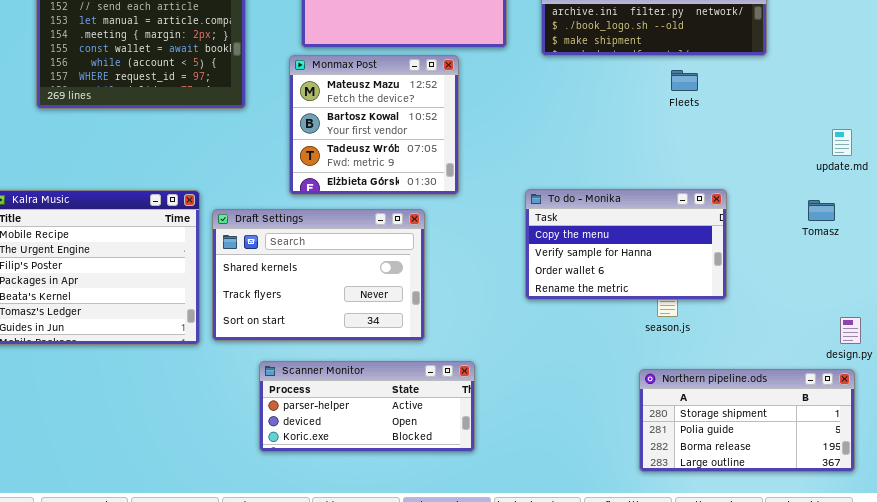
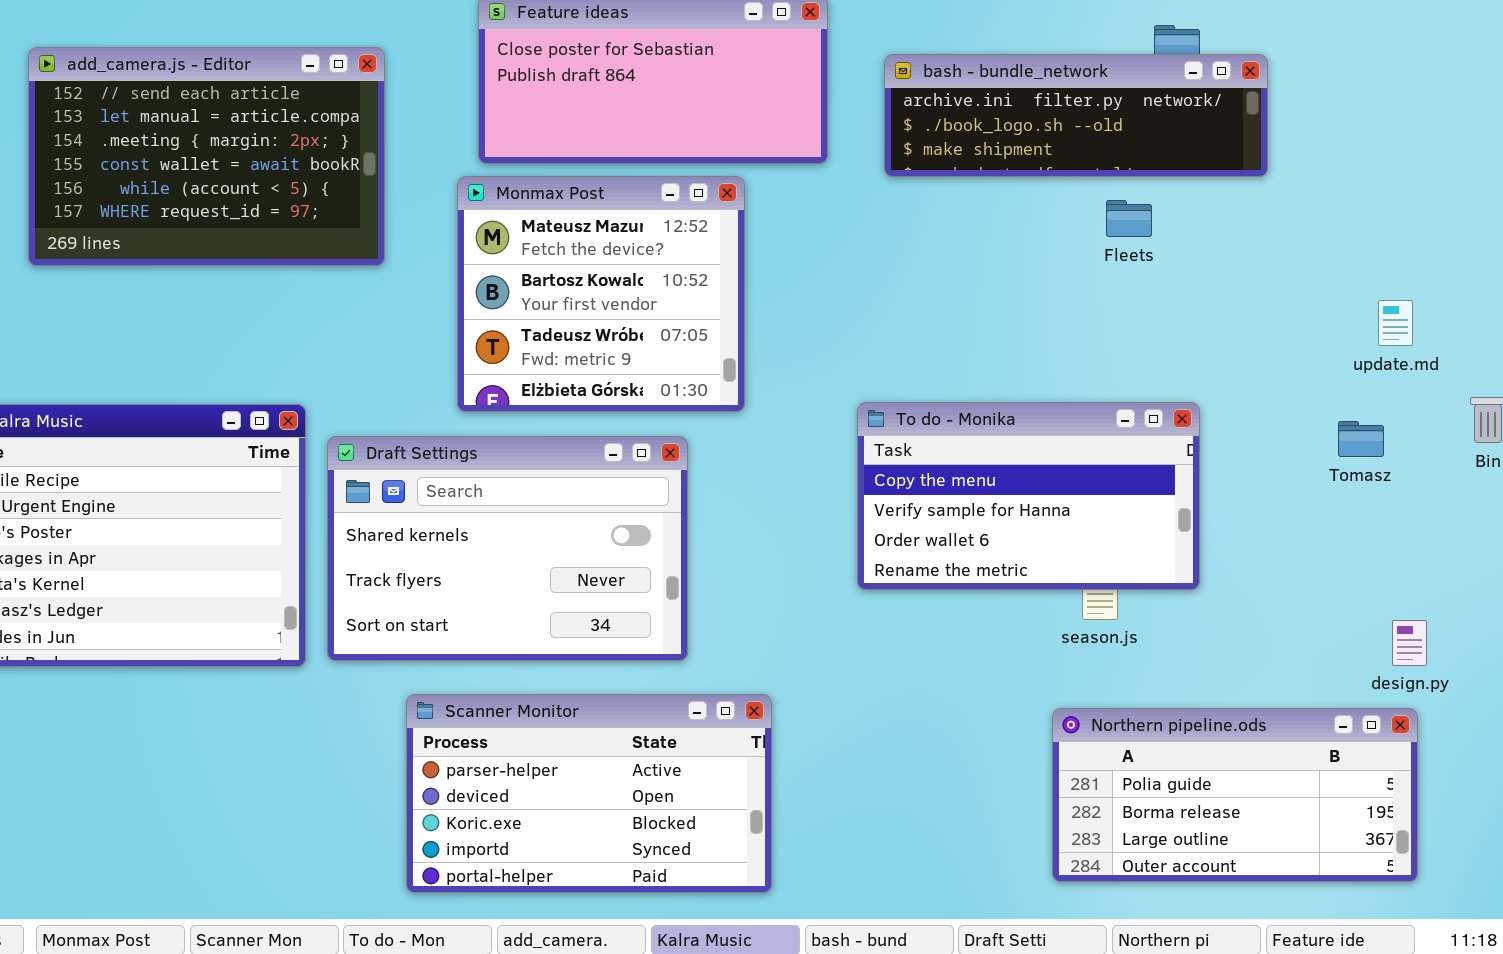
Scanner Monitor: [259,361,475,452] -> [406,694,772,893], resized
Northern pipeline.ods: [639,369,855,472] -> [1052,708,1418,882], scrolled down 1 row

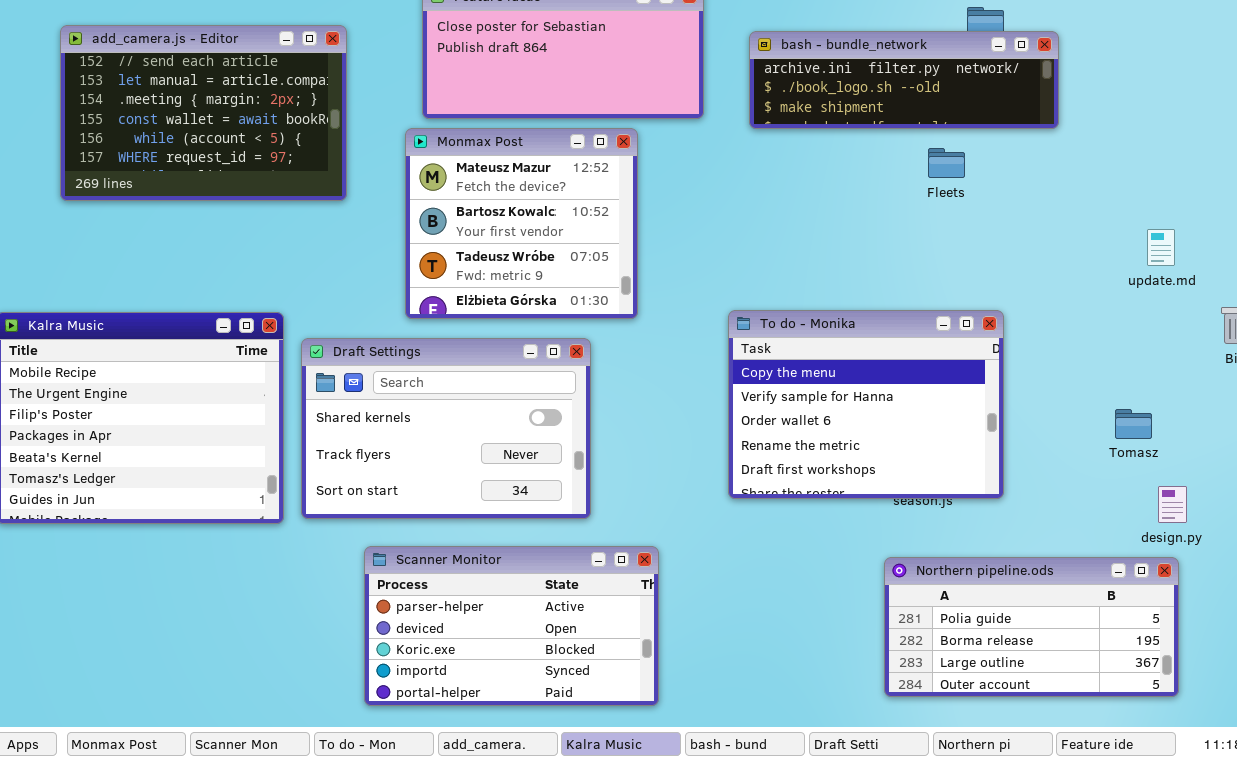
To do - Monika: [857,402,1200,590] -> [728,310,1004,499], resized
Tomasz: [1338,421,1384,457] -> [1115,409,1152,439], moved

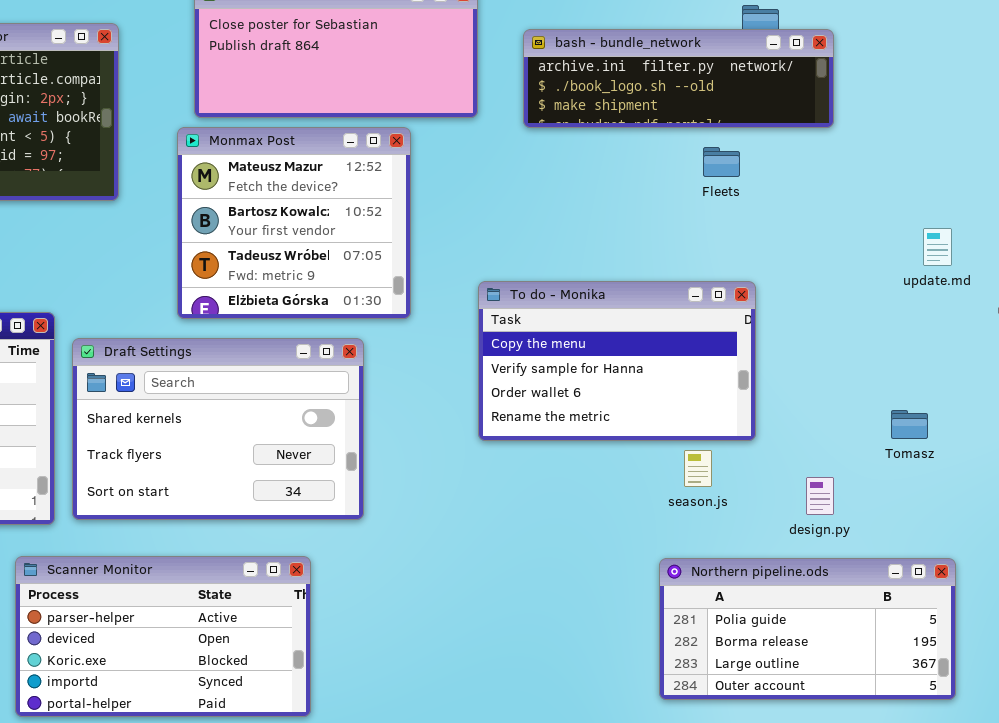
To do - Monika: [728,310,1004,499] -> [478,281,756,441], moved, resized
design.py: [1158,486,1187,523] -> [806,477,834,515], moved
Scanner Monitor: [364,546,659,706] -> [15,556,311,717], moved

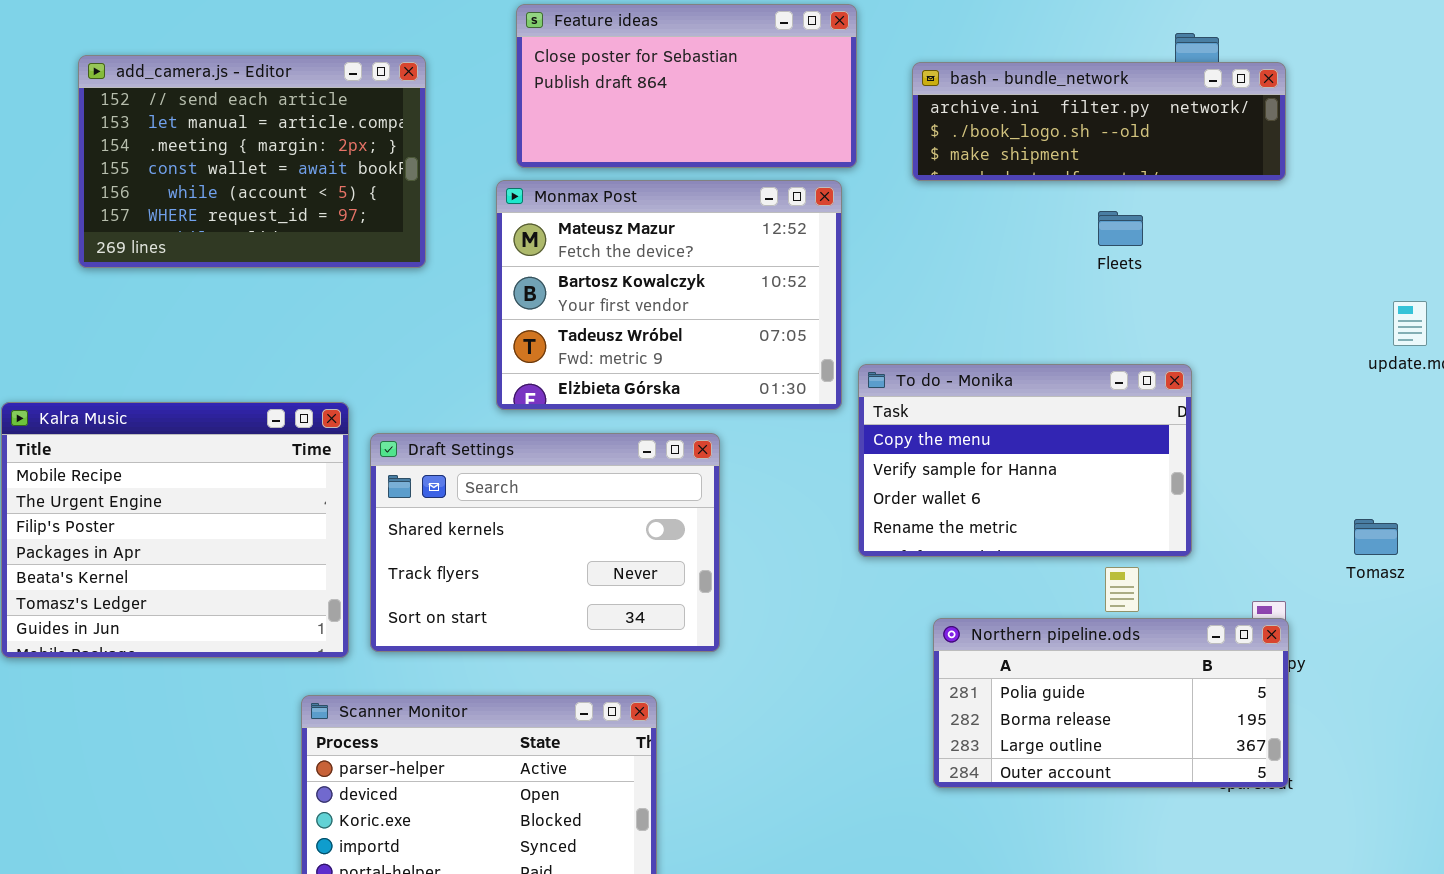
Monmax Post: [177,127,411,319] -> [496,180,842,410], resized
Fleets: [703,147,740,177] -> [1098,211,1143,246], moved
Northern pipeline.ods: [659,558,956,700] -> [933,618,1289,788], moved

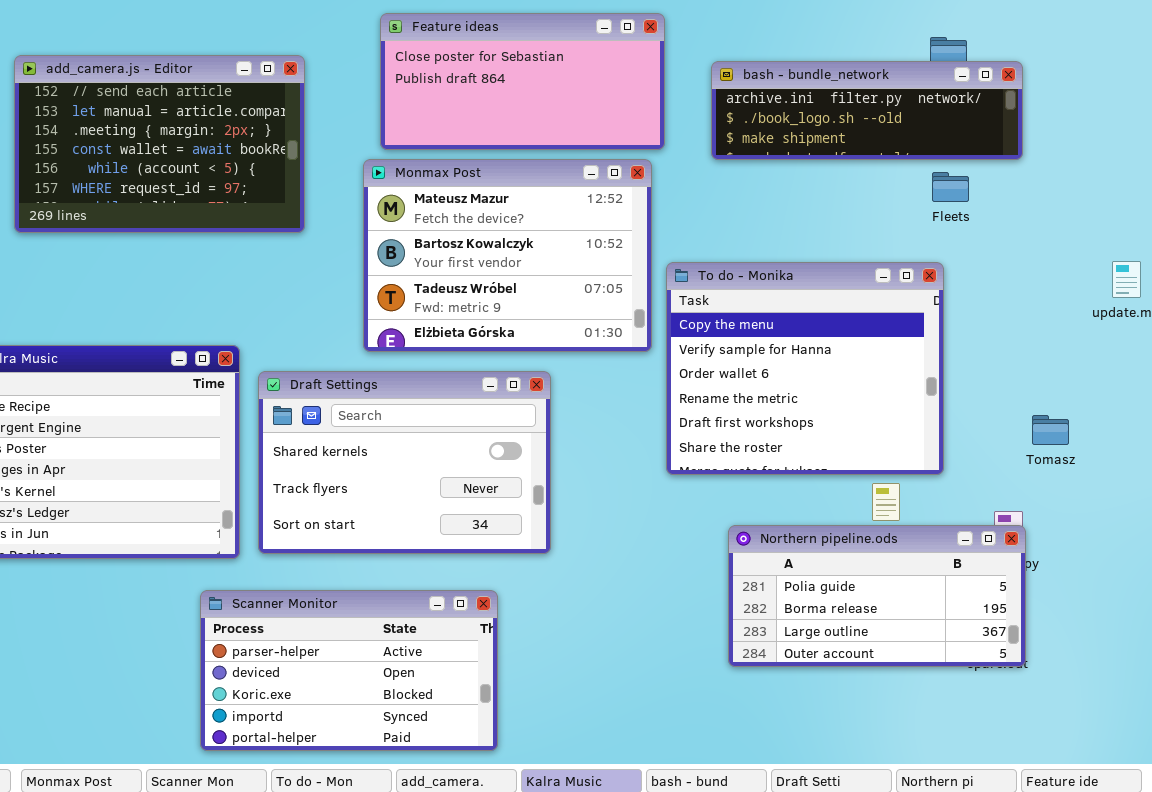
Fleets: [1098,211,1143,246] -> [932,172,969,202], moved
To do - Monika: [858,364,1192,557] -> [666,262,944,475], resized
Tomasz: [1354,519,1398,555] -> [1032,415,1069,445], moved

